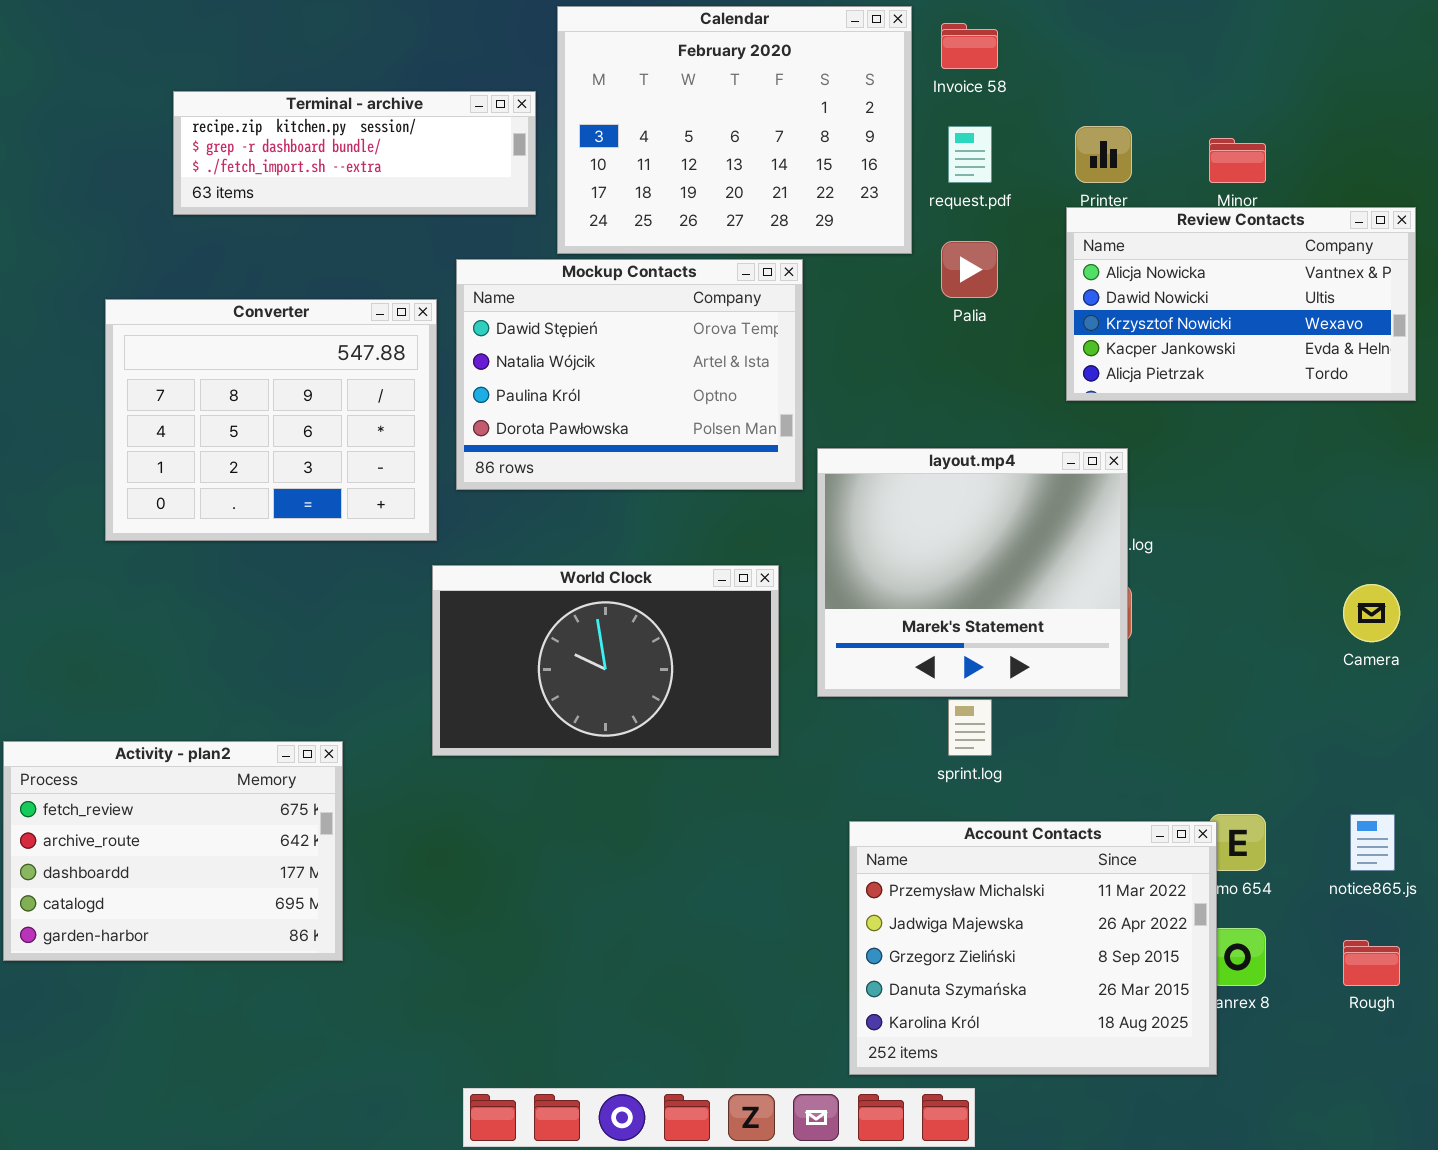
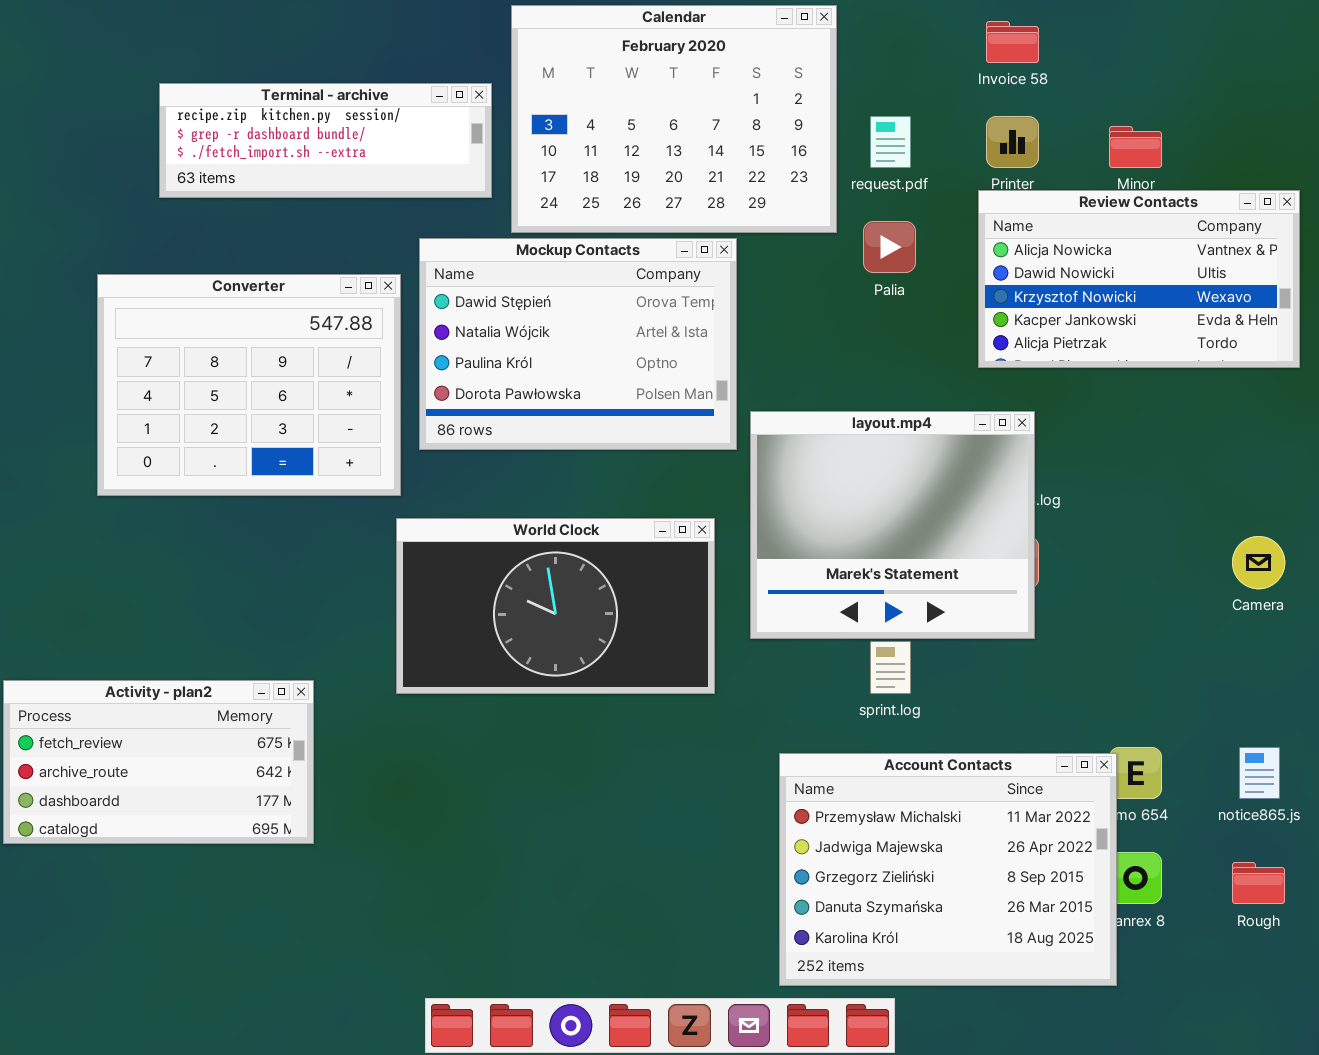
Invoice 58: [941,23,998,69] -> [986,21,1039,63], moved
Activity - plan2: [3,741,343,961] -> [3,680,314,844], resized

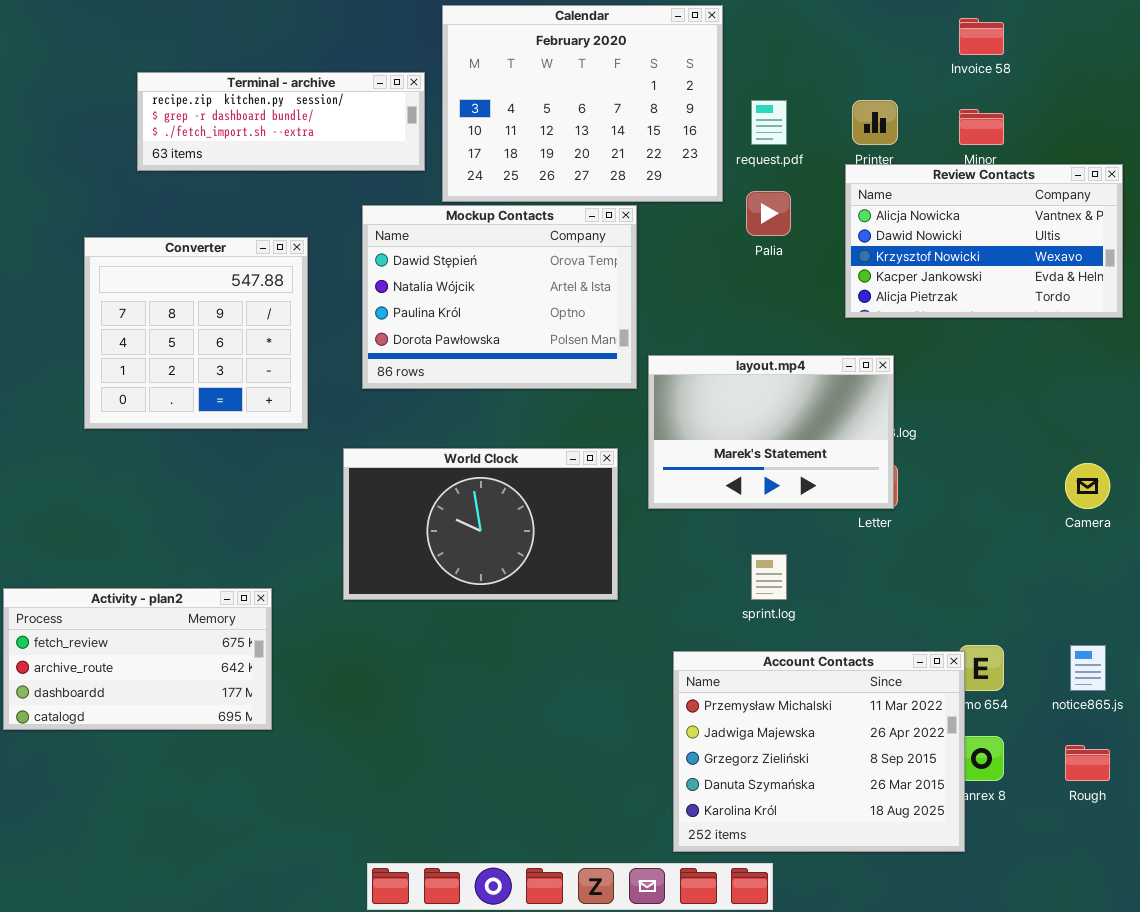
Invoice 58: [986,21,1039,63] -> [959,18,1004,55], moved
Converter: [97,274,401,496] -> [84,237,308,429], resized
layout.mp4: [750,411,1035,639] -> [648,355,894,509], resized

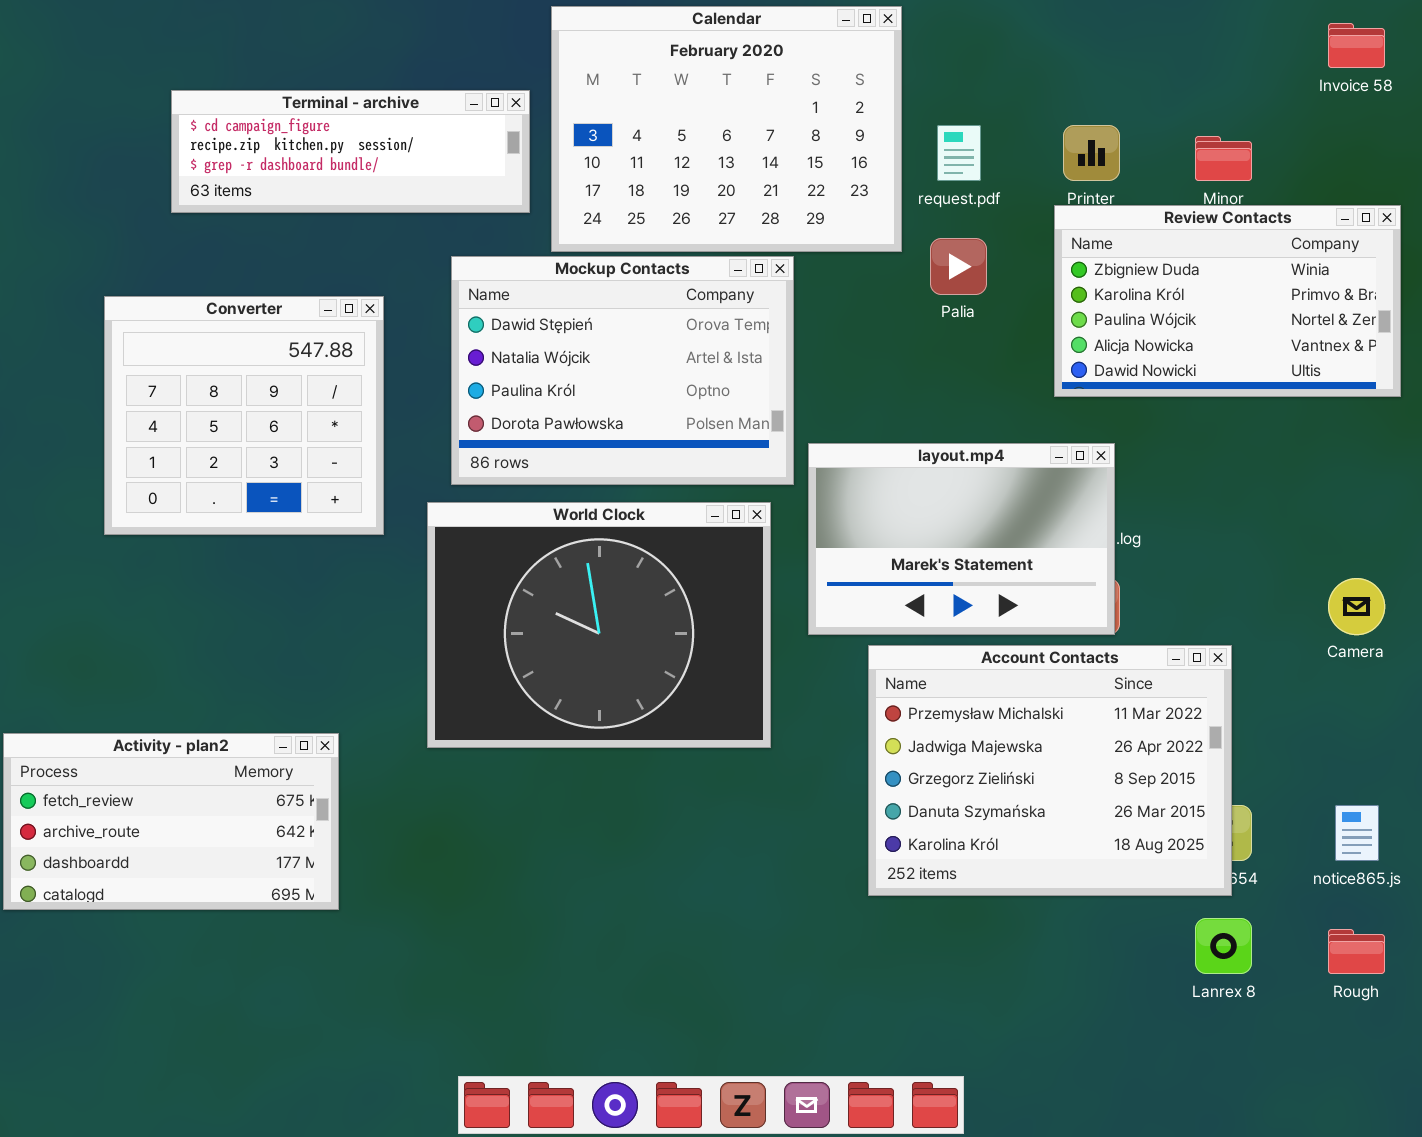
Invoice 58: [959,18,1004,55] -> [1328,23,1385,68], moved
Terminal - archive: [137,72,425,171] -> [171,90,530,213], scrolled up 1 row
Review Contacts: [845,164,1123,318] -> [1054,205,1401,397], scrolled up 3 rows
World Clock: [343,448,618,600] -> [427,502,771,748], resized
Account Contacts: [673,651,965,852] -> [868,645,1232,896], moved

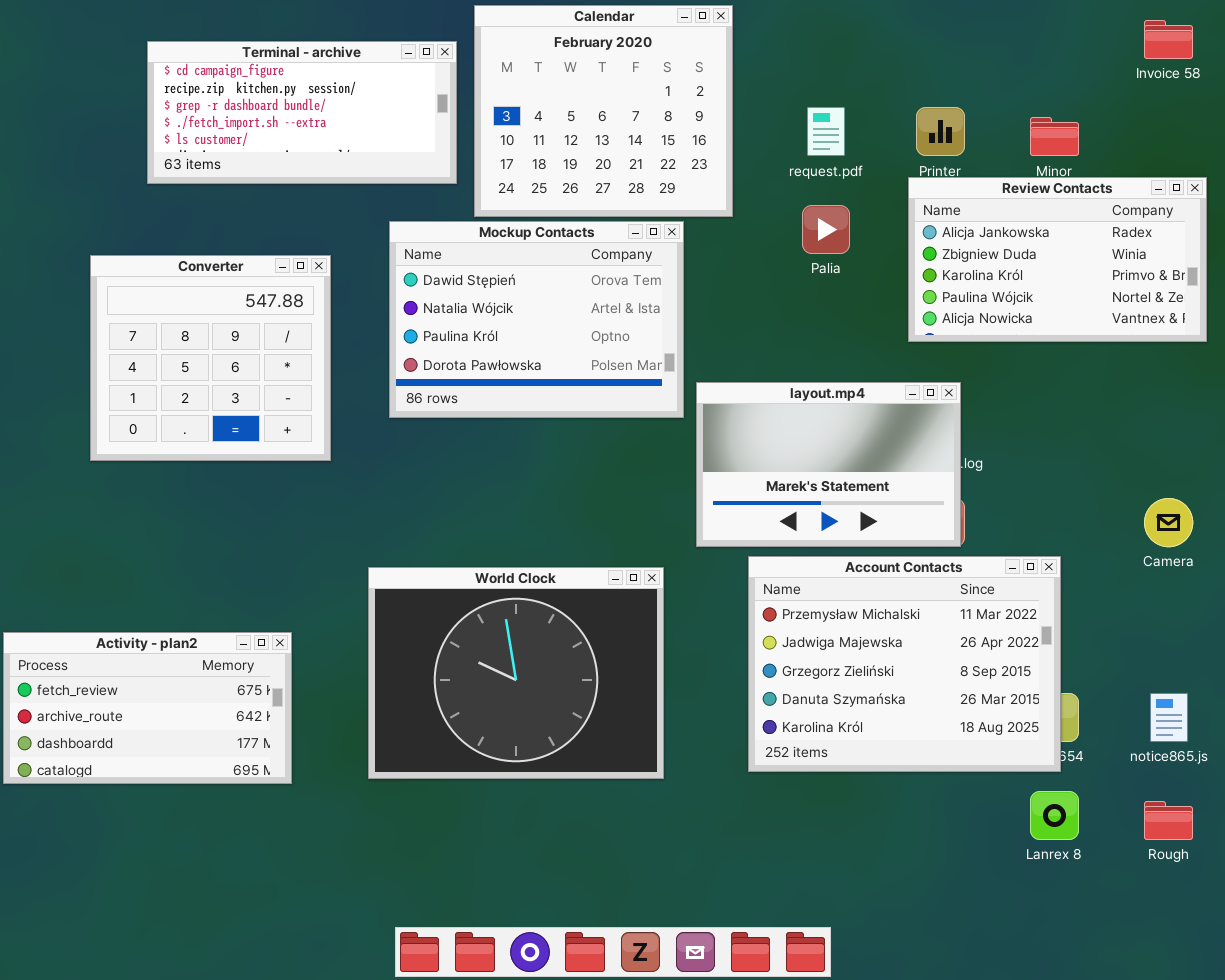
Calendar: [551,6,902,252] -> [474,5,733,217], resized
Terminal - archive: [171,90,530,213] -> [147,41,457,184], resized
Review Contacts: [1054,205,1401,397] -> [908,177,1207,342], scrolled up 1 row
World Clock: [427,502,771,748] -> [368,567,664,779], moved

